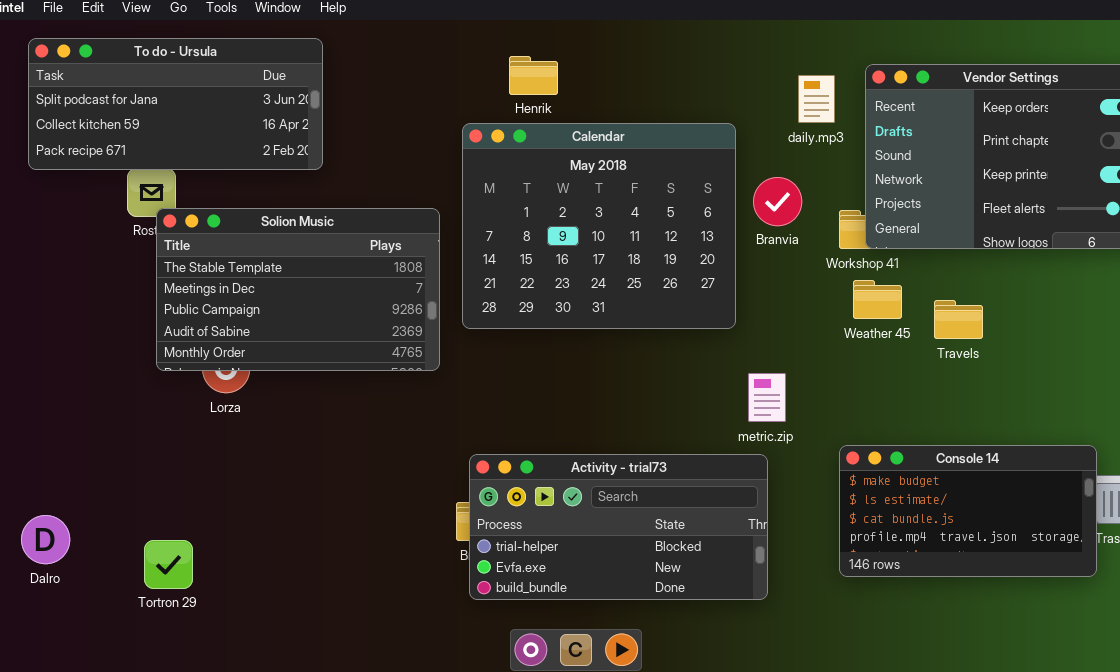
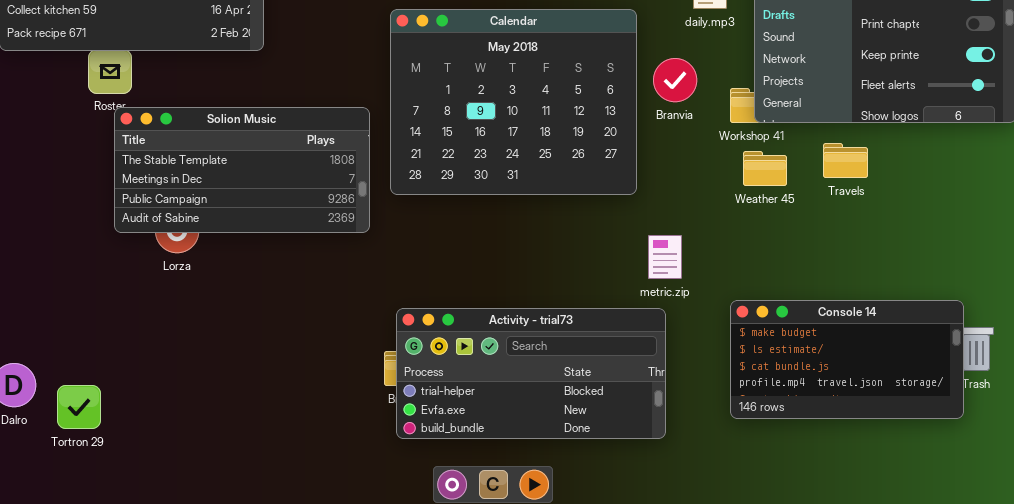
Solion Music: [156,208,440,371] -> [114,107,370,233], resized
Travels: [934,300,983,339] -> [823,143,868,178], moved
Tortron 29: [144,540,193,589] -> [57,385,101,429], moved

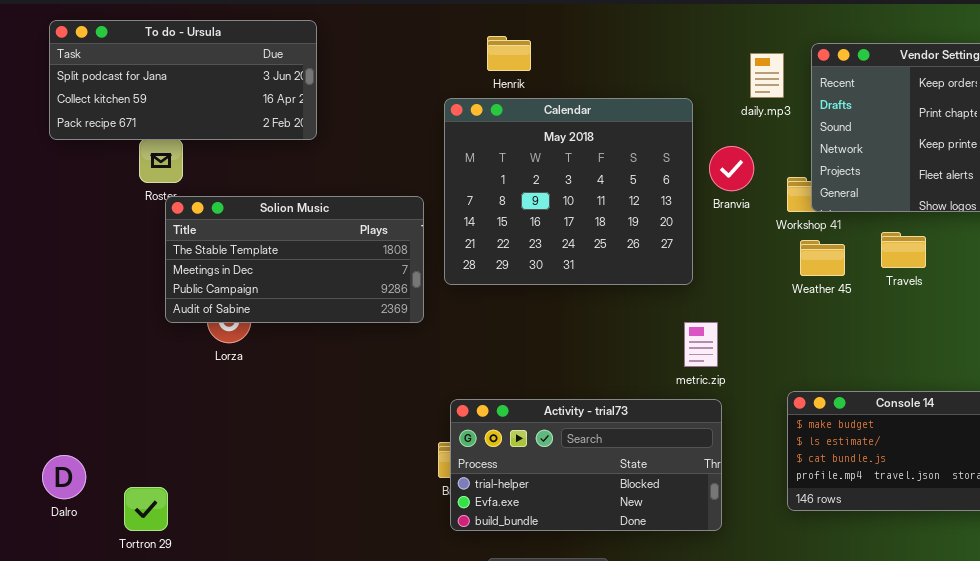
metric.zip: [648,235,682,279] -> [684,322,718,367], moved
Tortron 29: [57,385,101,429] -> [124,487,168,531], moved

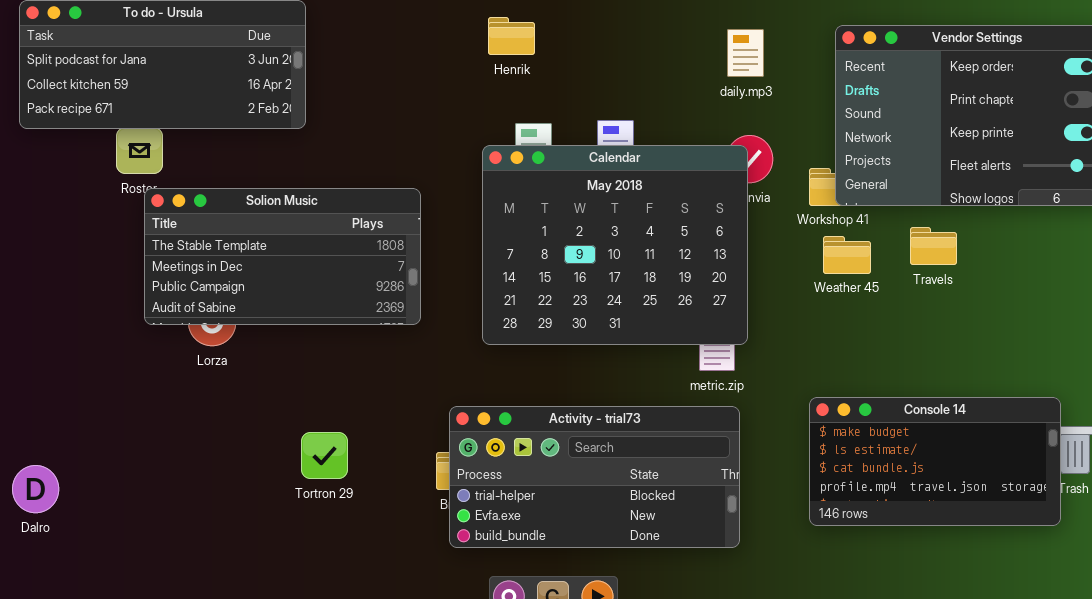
daily.mp3: [750,53,784,98] -> [727,29,764,77], moved
Calendar: [444,98,693,285] -> [482,145,748,345], moved
Tortron 29: [124,487,168,531] -> [301,432,348,479], moved

